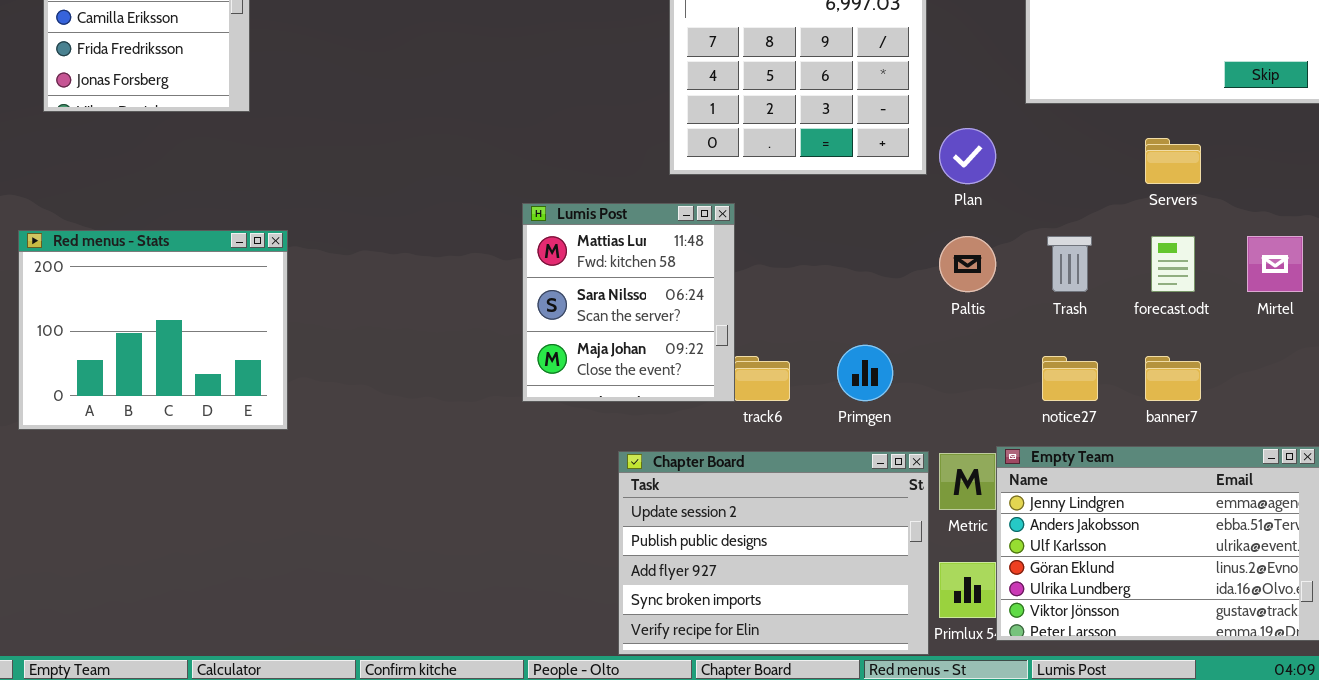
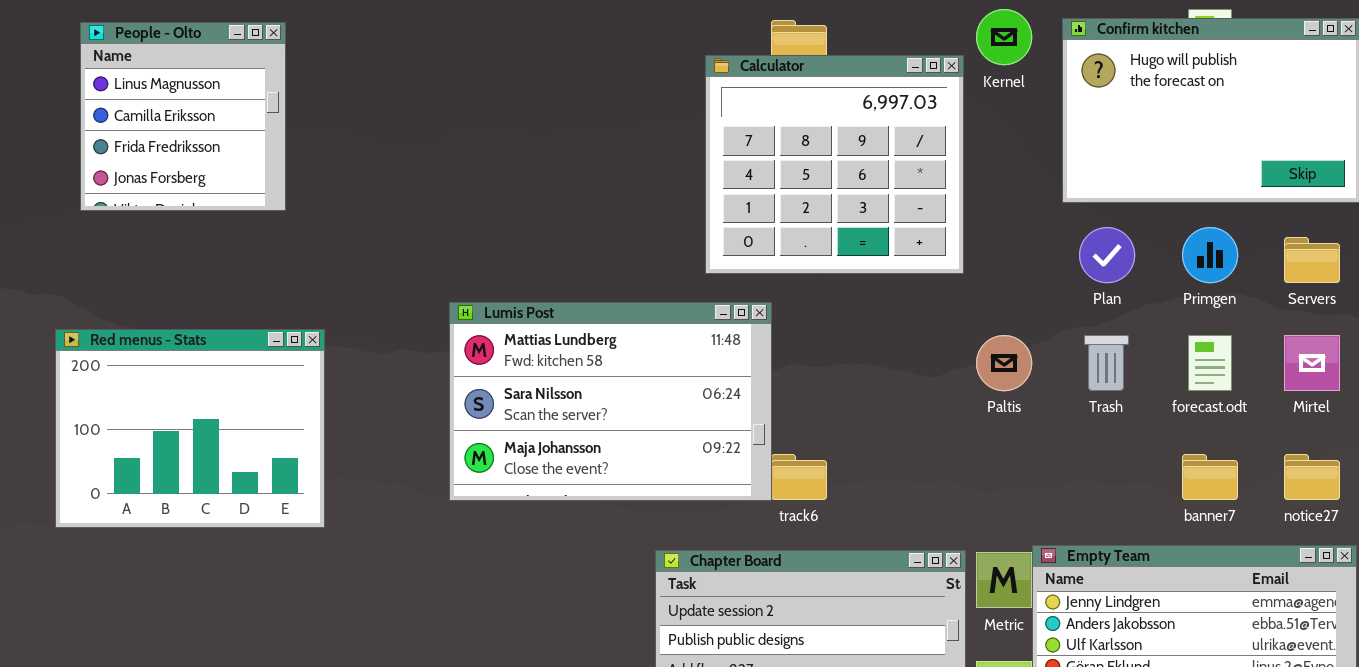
Plan: [939,128,996,184] -> [1079,227,1135,283], moved
Servers: [1145,138,1201,184] -> [1284,237,1340,283], moved
Lumis Post: [522,203,735,402] -> [449,302,772,501], resized
Primgen: [837,345,893,401] -> [1182,227,1238,283], moved
notice27: [1042,356,1098,401] -> [1284,454,1340,500], moved

